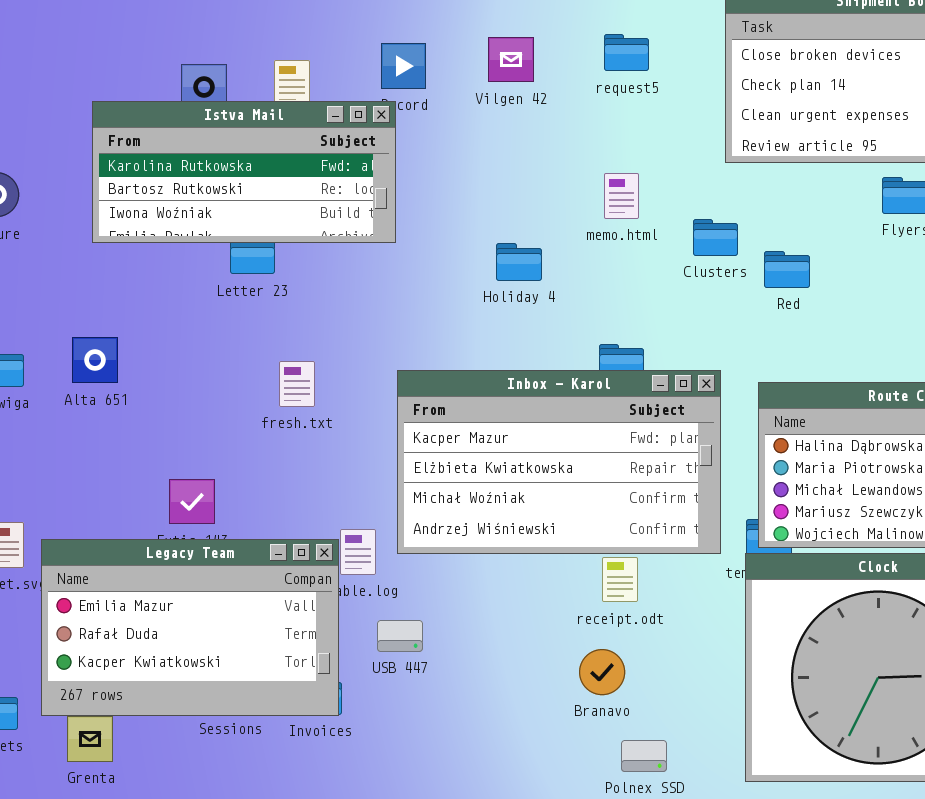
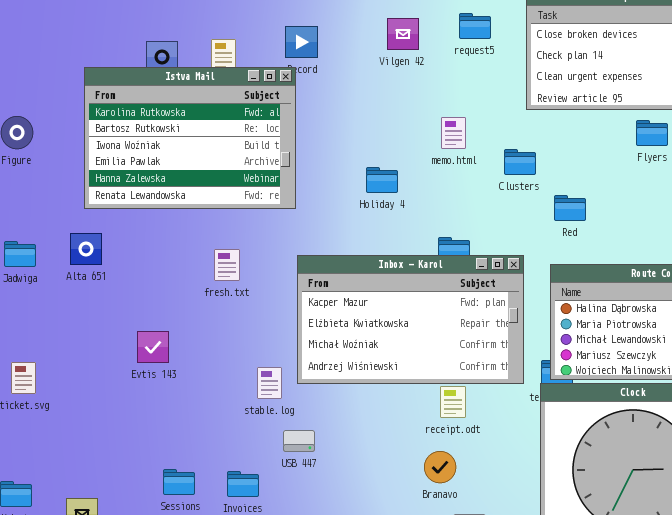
request5: [604,34,649,71] -> [459,13,491,39], moved
Vilgen 42: [488,37,534,82] -> [387,18,419,50], moved
Istva Mail: [92,101,396,243] -> [84,67,296,209], resized
Red: [764,251,810,288] -> [554,195,586,221], moved
Legacy Team: [41,539,339,716] -> none, closed

